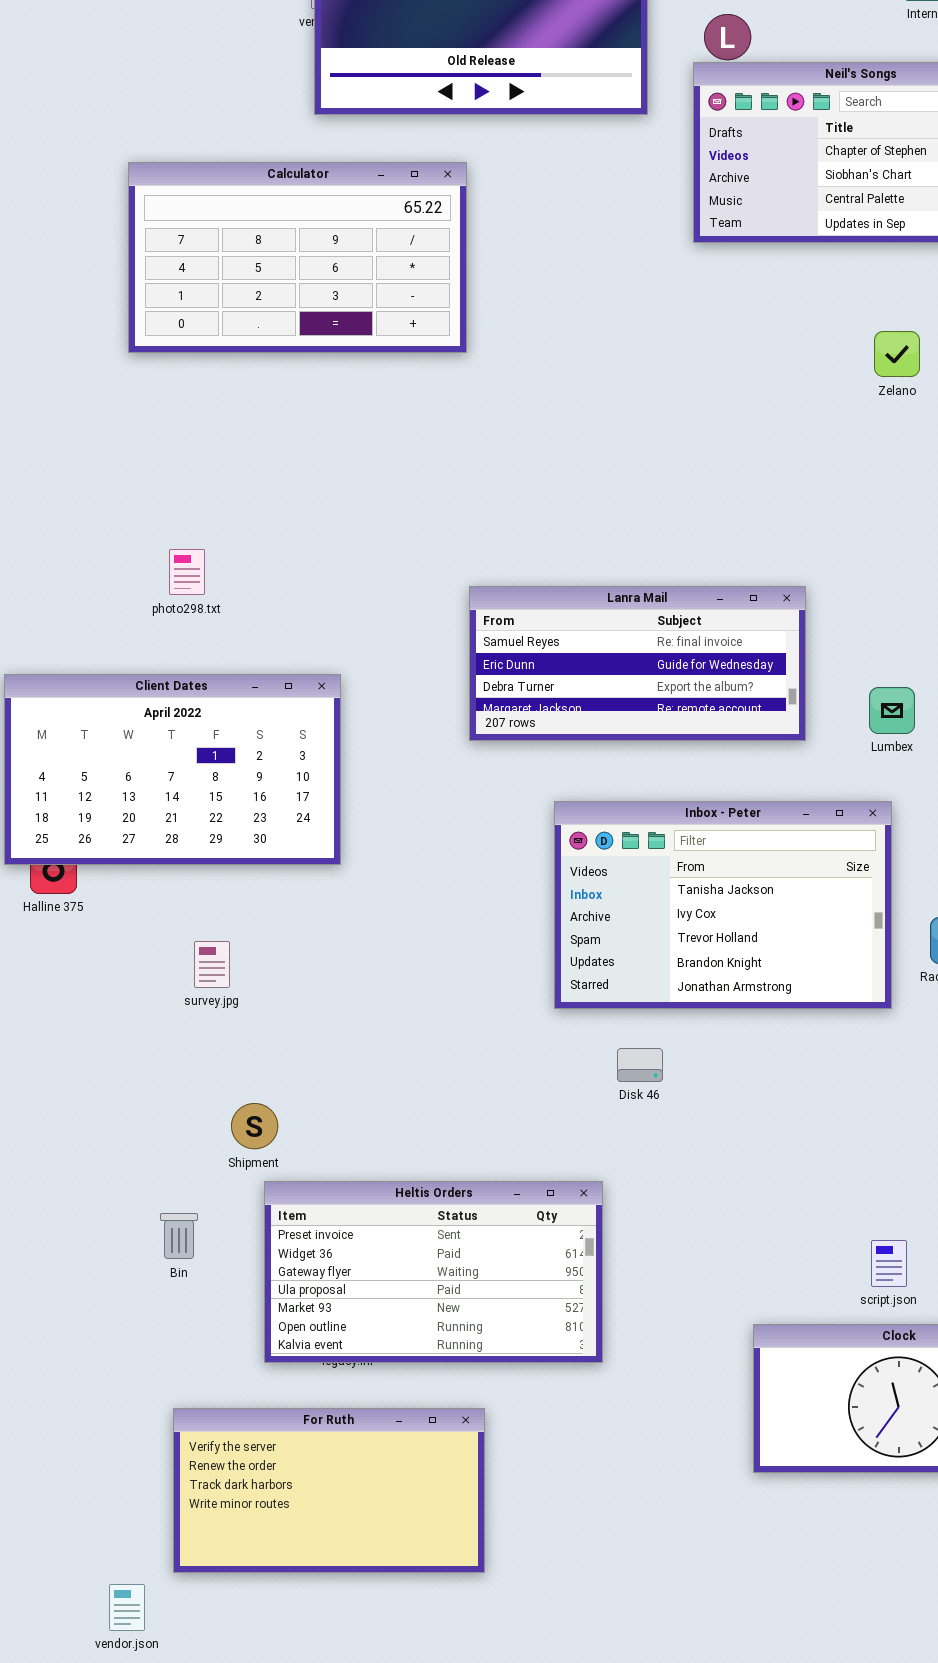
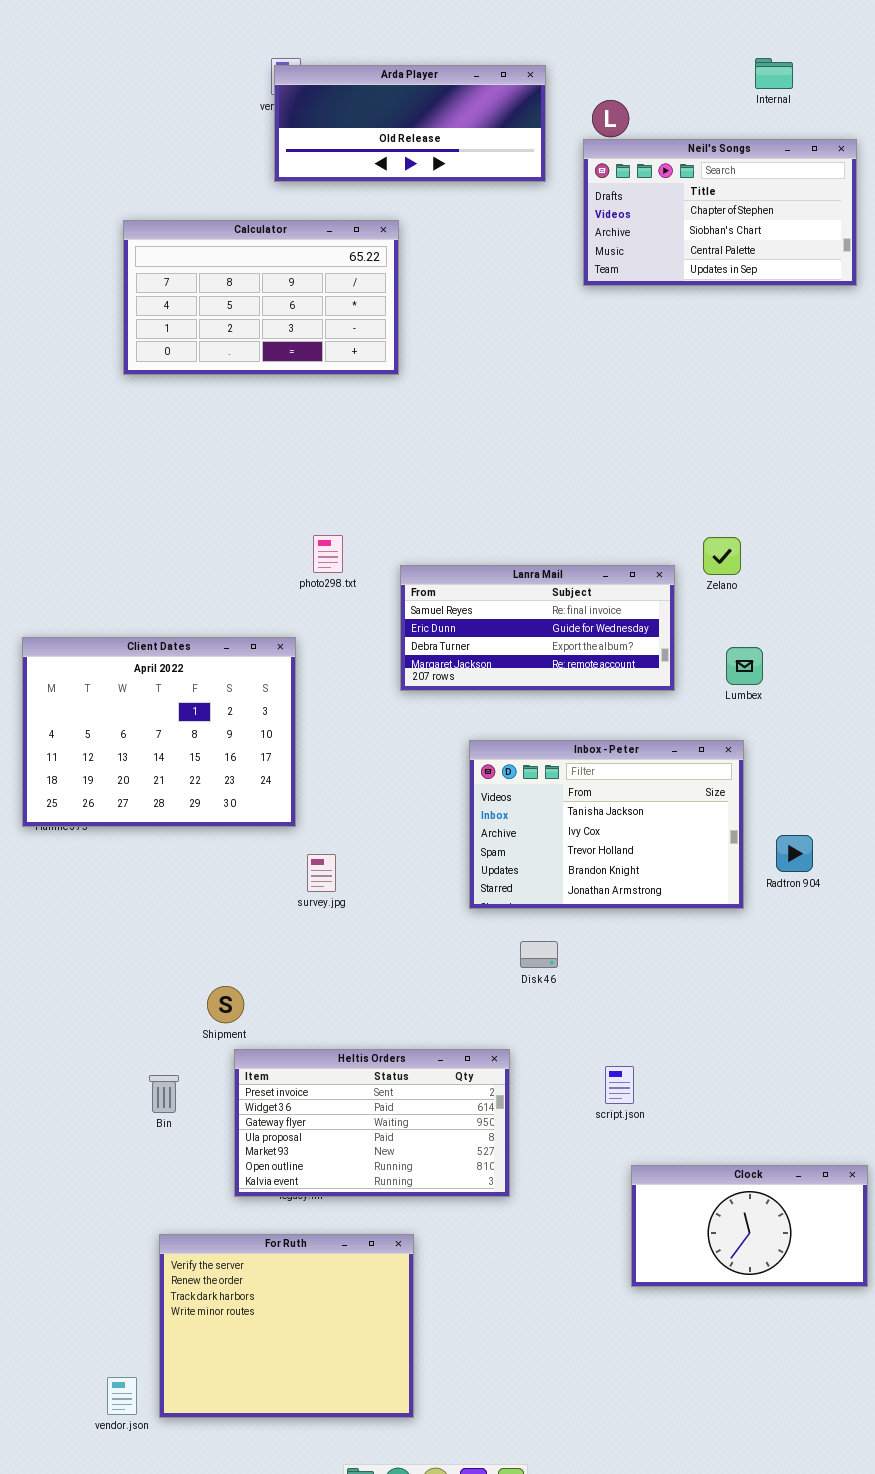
Zelano: [874,331,920,377] -> [703,537,741,575], moved
photo298.txt: [169,549,205,595] -> [313,535,343,573], moved
Client Dates: [4,674,341,865] -> [22,637,296,827], resized
survey.jpg: [194,941,230,988] -> [307,854,336,892], moved
script.json: [871,1240,907,1287] -> [605,1066,634,1104], moved
For Ruth: [173,1408,485,1573] -> [159,1234,414,1418], resized

